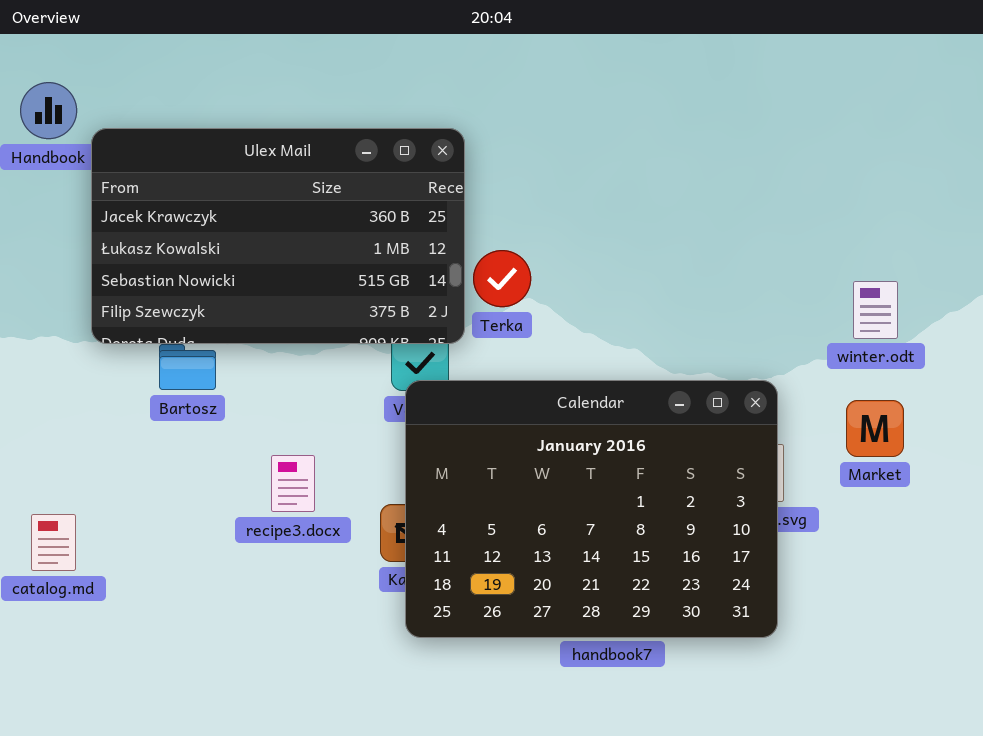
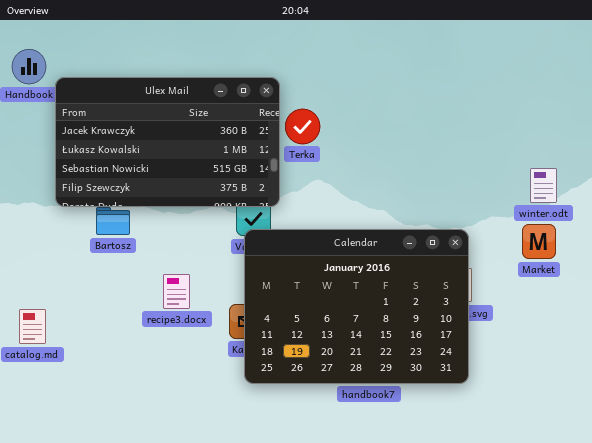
Terka: [473,250,531,307] -> [285,109,320,144], moved
winter.odt: [853,281,898,339] -> [530,168,557,203], moved
Market: [846,400,904,457] -> [522,224,556,259], moved

